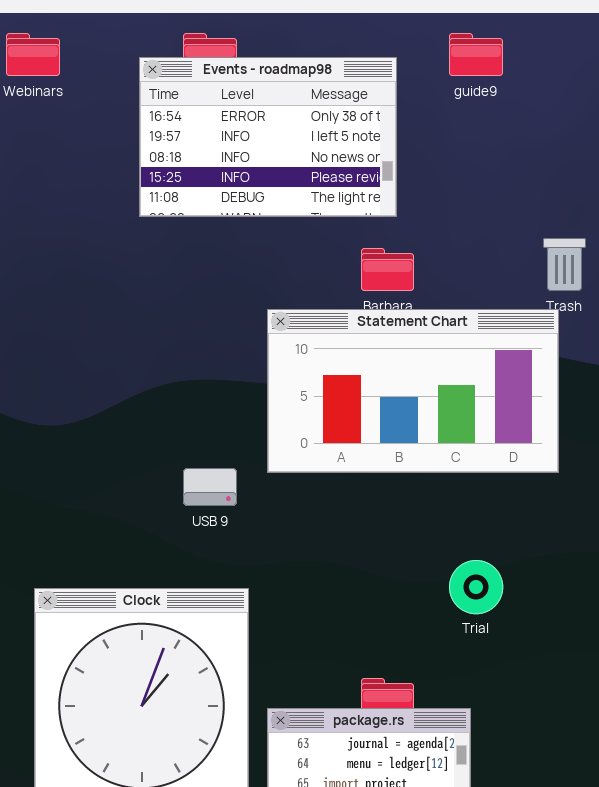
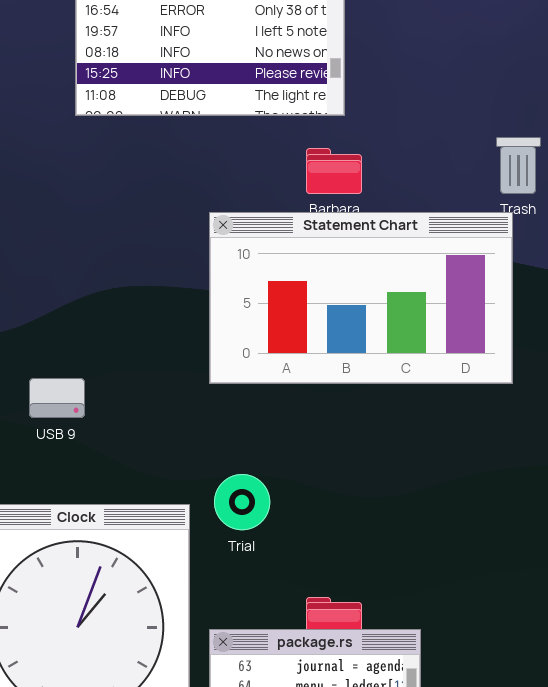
USB 9: [183,468,237,506] -> [29,378,85,418], moved
Trial: [449,560,503,614] -> [214,474,270,530], moved

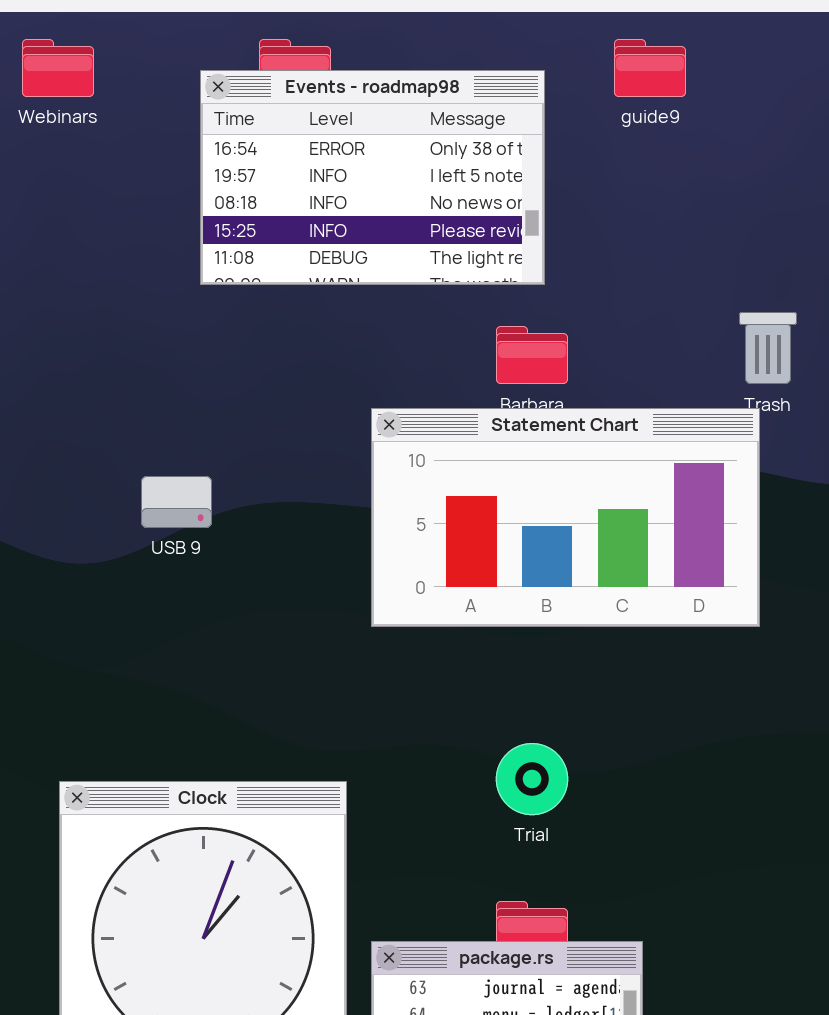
USB 9: [29,378,85,418] -> [141,476,212,528], moved
Trial: [214,474,270,530] -> [496,743,568,815], moved

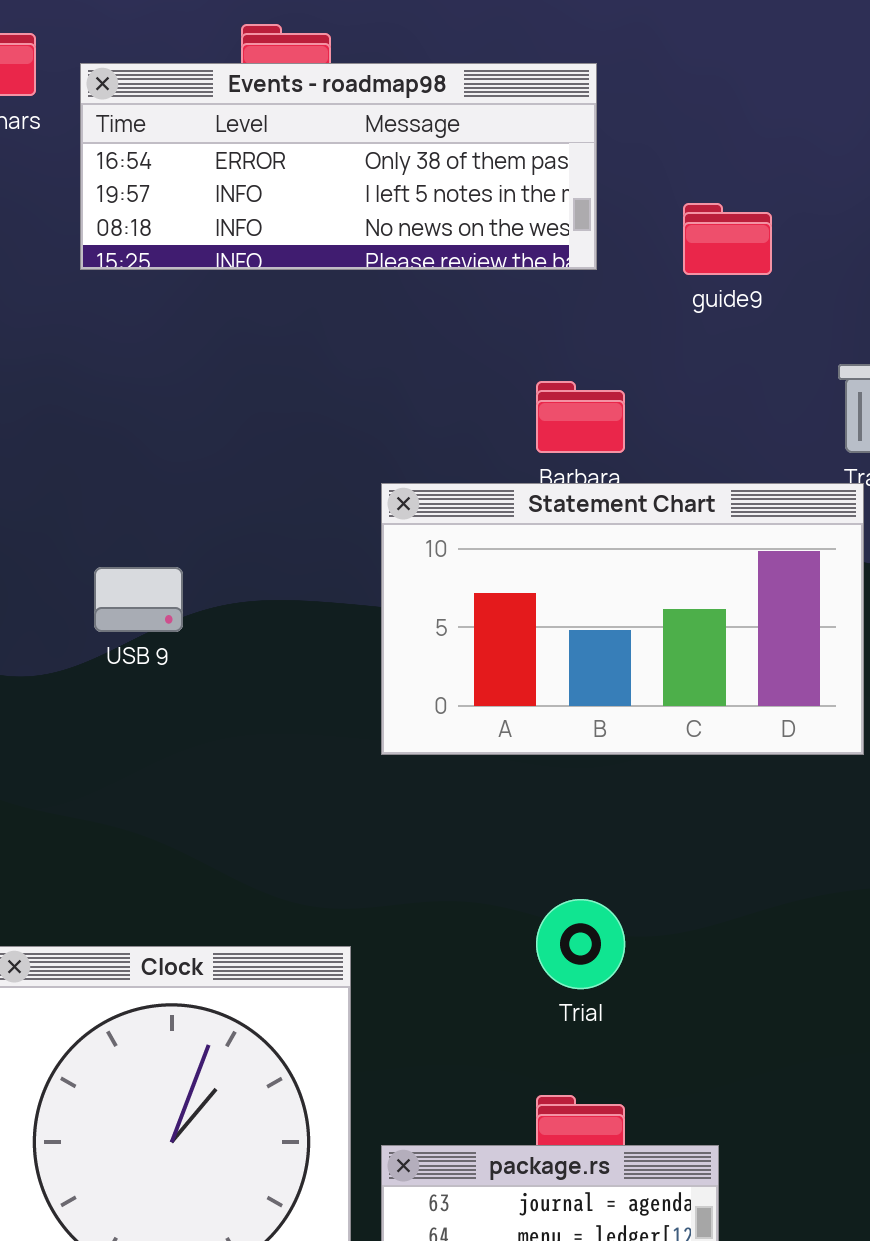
guide9: [614,39,686,97] -> [683,203,772,275], moved
Events - roadmap98: [200,70,545,285] -> [80,63,597,270], resized

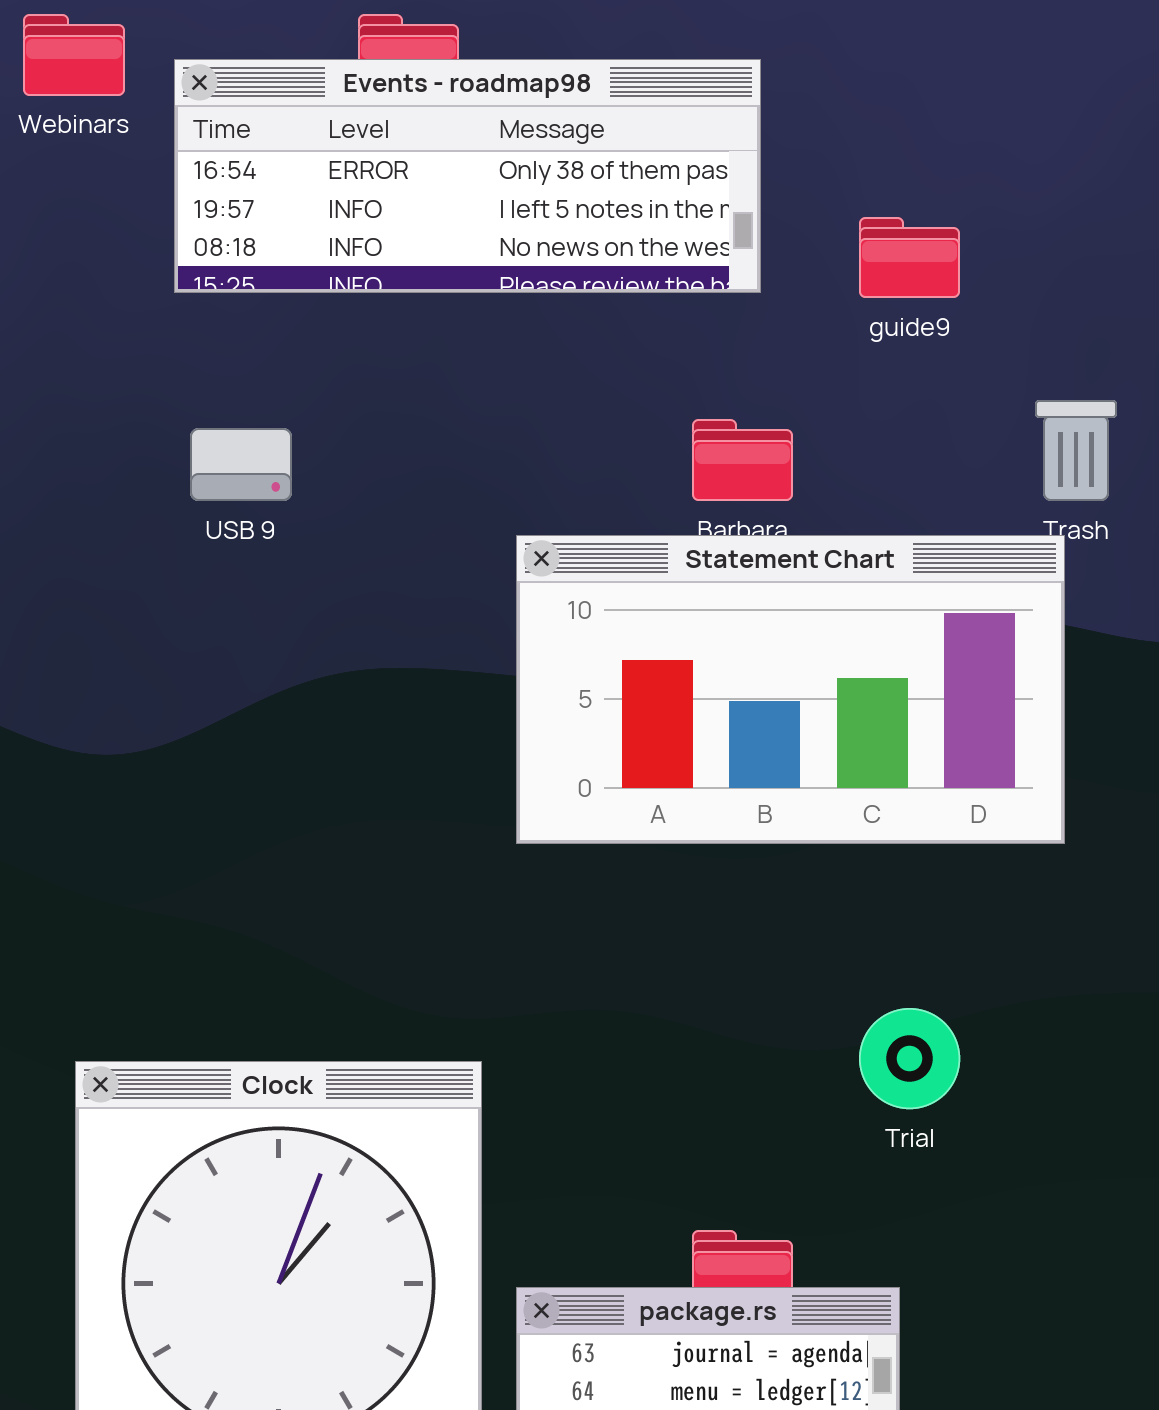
USB 9: [94,567,183,632] -> [190,428,292,501], moved
Trial: [536,899,625,989] -> [859,1008,960,1109], moved

